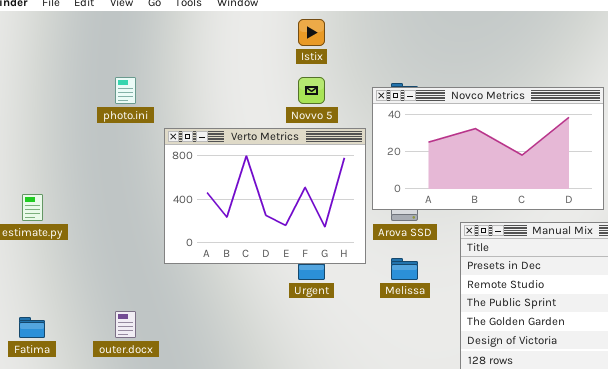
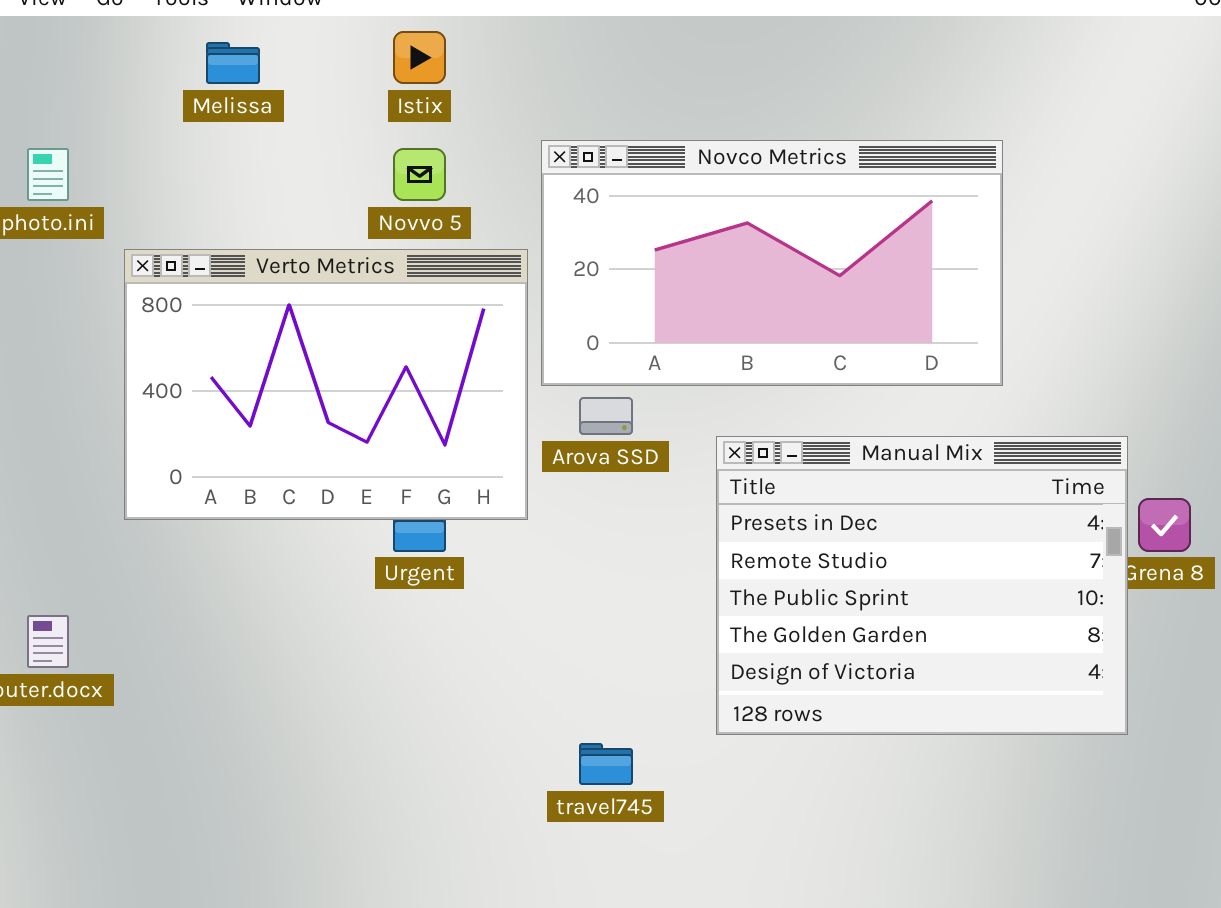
Novco Metrics: [372,87,604,210] -> [541,140,1003,386], moved
Melissa: [391,258,418,280] -> [206,42,260,84], moved

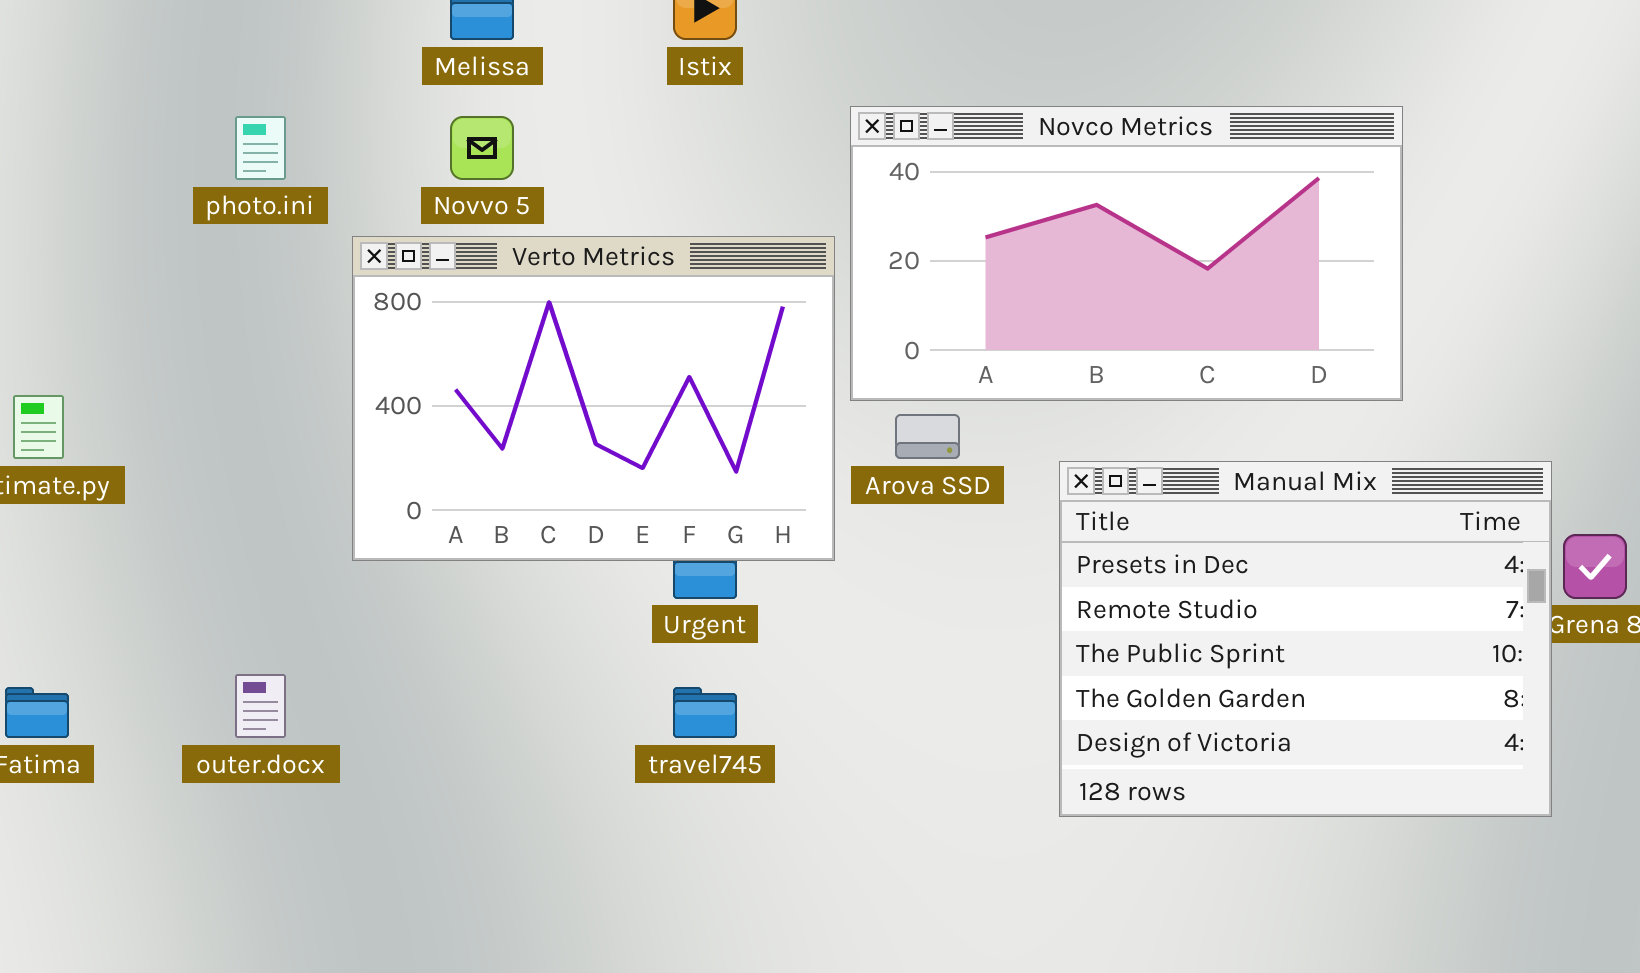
Novvo 5: [393,148,446,201] -> [450,116,514,180], moved
travel745: [579,743,633,785] -> [673,687,737,738], moved

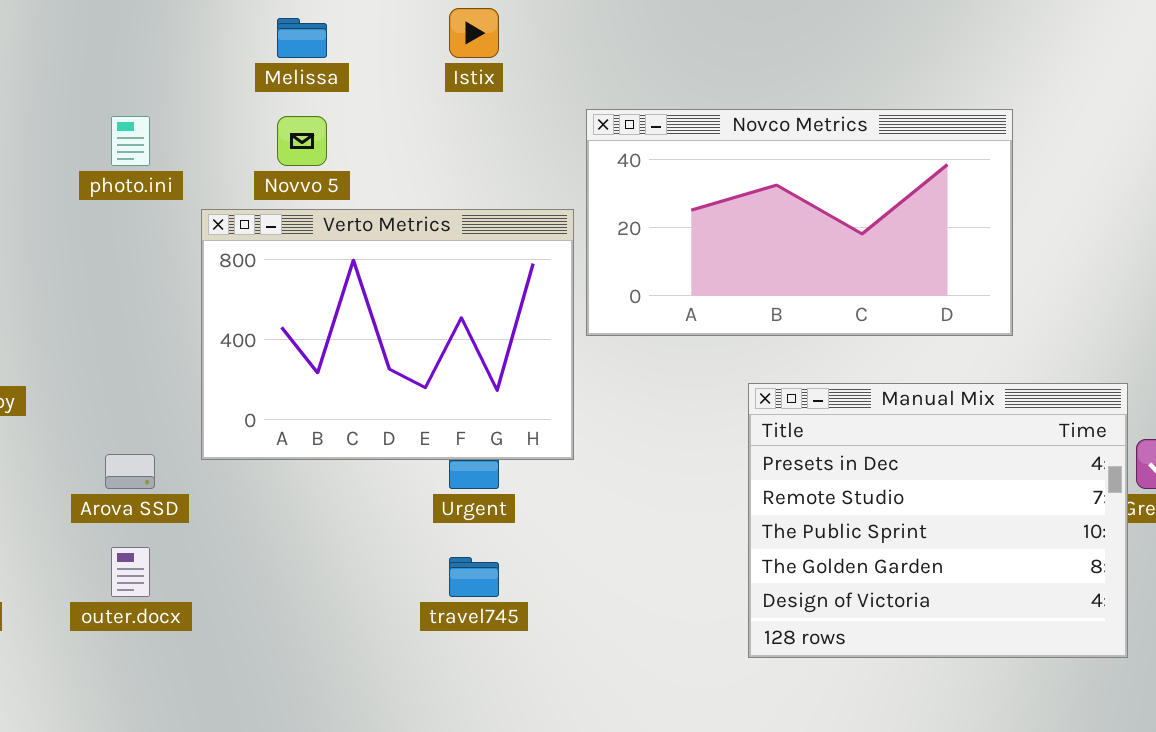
Arova SSD: [895,414,960,459] -> [105,454,155,489], moved

